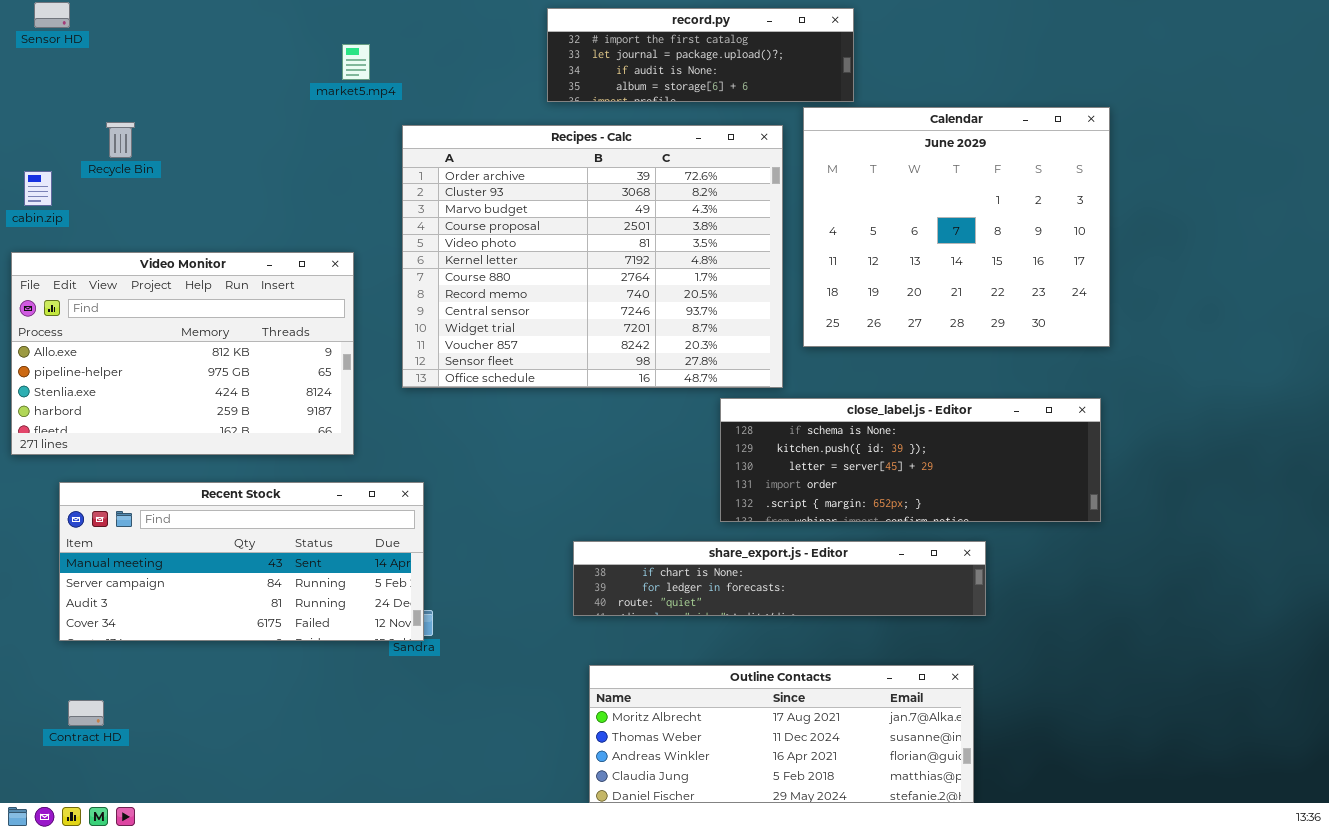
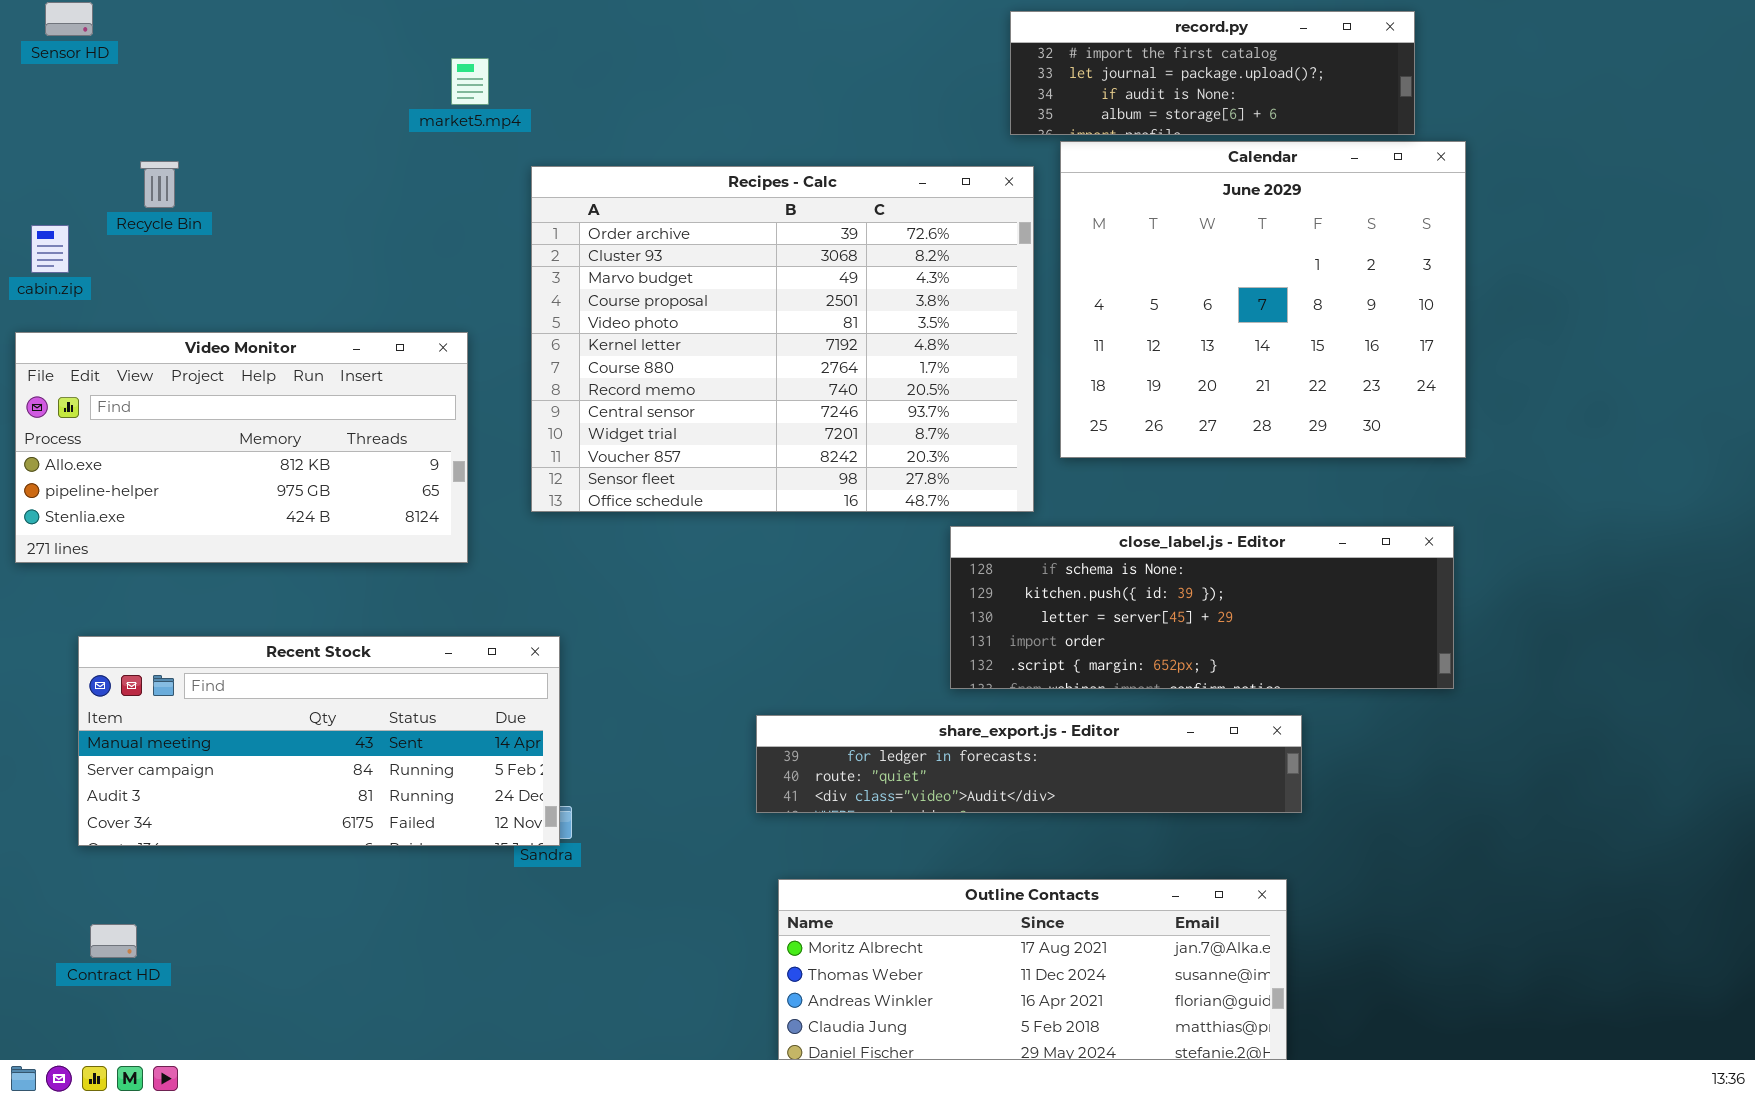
record.py: [547,8,854,102] -> [1010,11,1415,135], moved
Video Monitor: [11,252,354,455] -> [15,332,468,563], resized
share_export.js - Editor: [573,541,986,616] -> [756,715,1302,813], scrolled down 1 row

